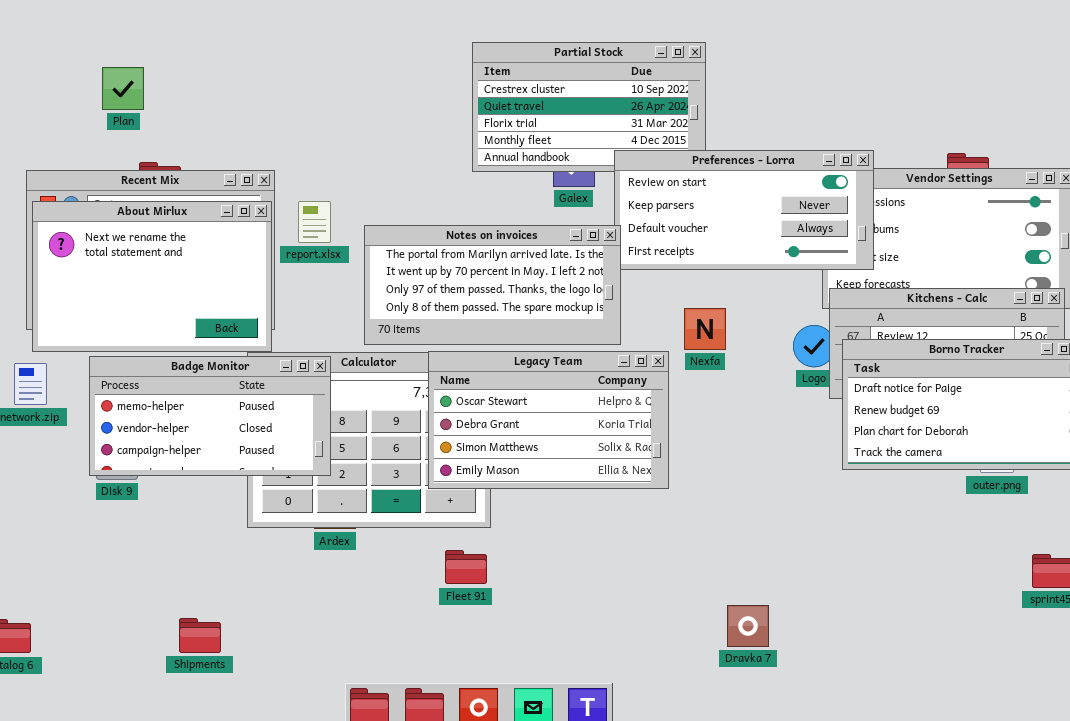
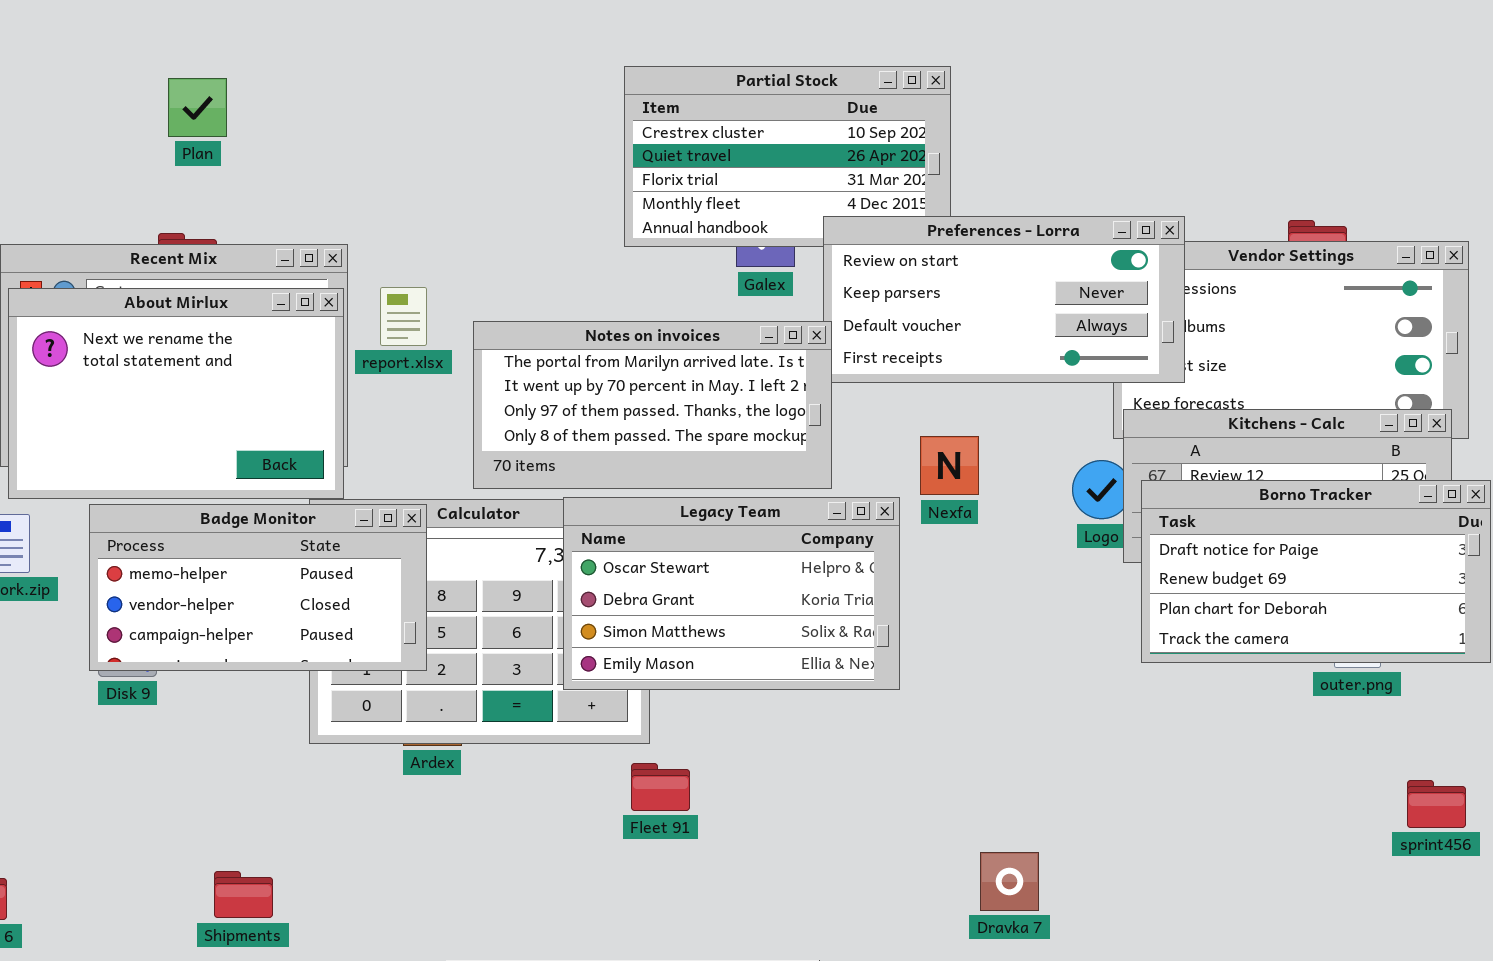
Plan: [102,67,144,110] -> [168,78,227,137], moved
Fleet 91: [445,550,487,584] -> [631,763,690,811], moved

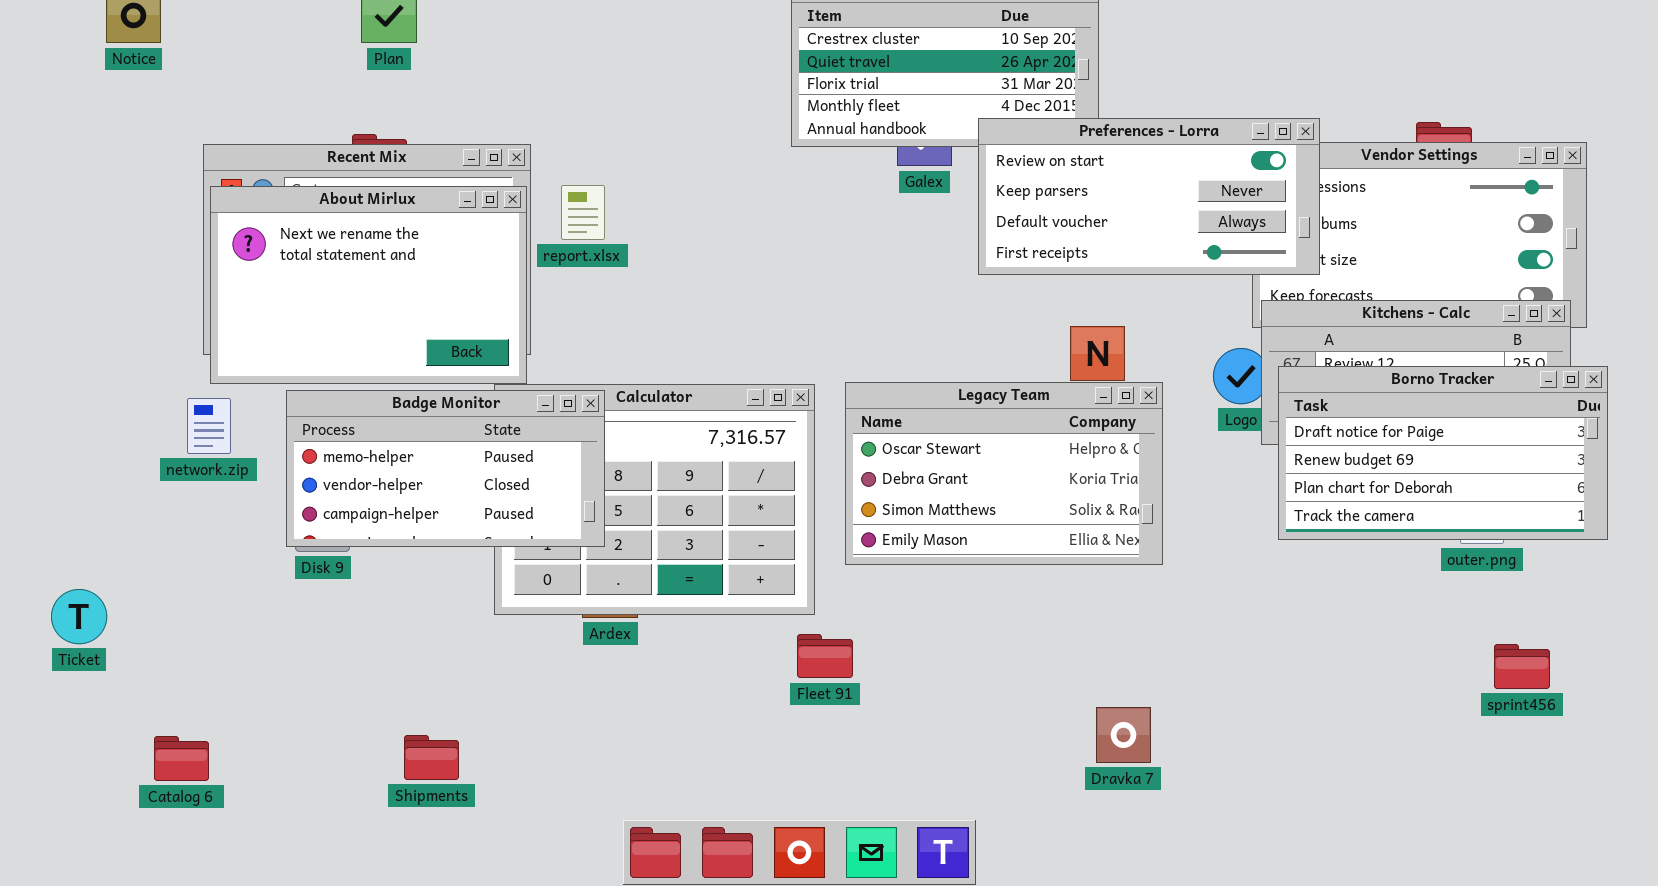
Notes on invoices: [473,321,832,489] -> none, closed
Legacy Team: [563,497,900,690] -> [845,382,1163,565], moved
sprint456: [1407,780,1466,828] -> [1494,644,1550,689], moved
Dravka 7: [980,852,1039,911] -> [1096,707,1151,763], moved

